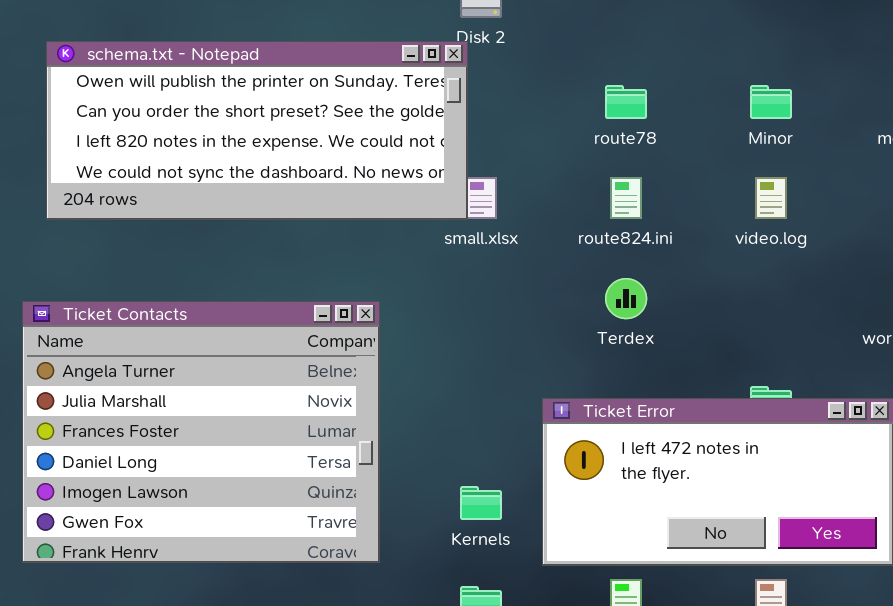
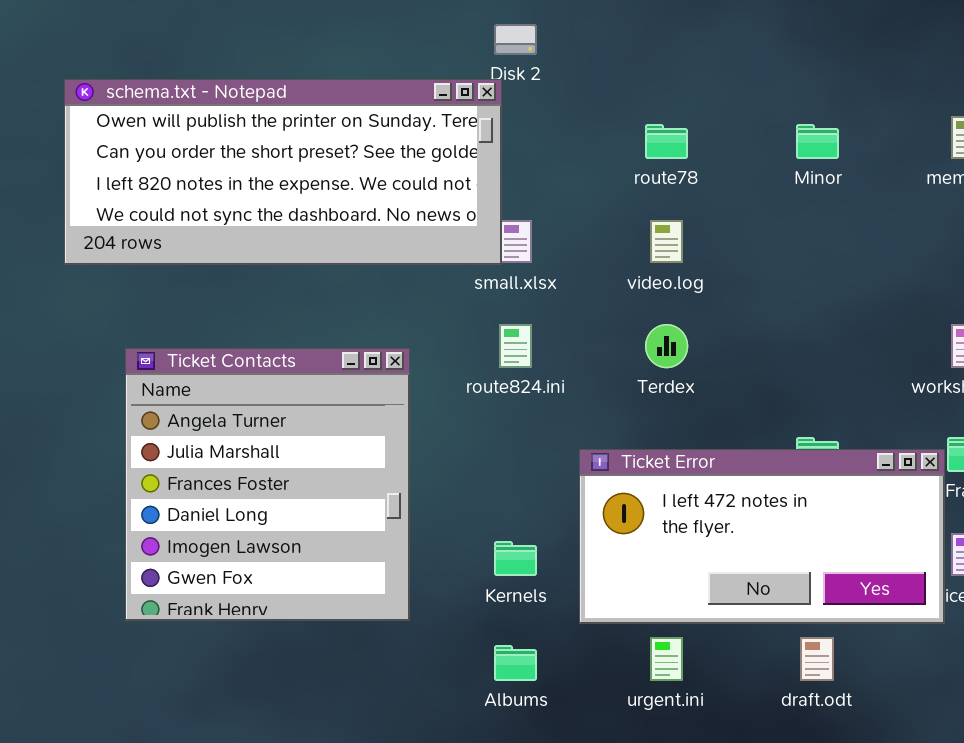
route824.ini: [610,177,642,219] -> [499,324,532,368], moved
video.log: [755,177,787,219] -> [650,220,683,263], moved
Ticket Contacts: [22,301,380,563] -> [125,348,410,621], resized

